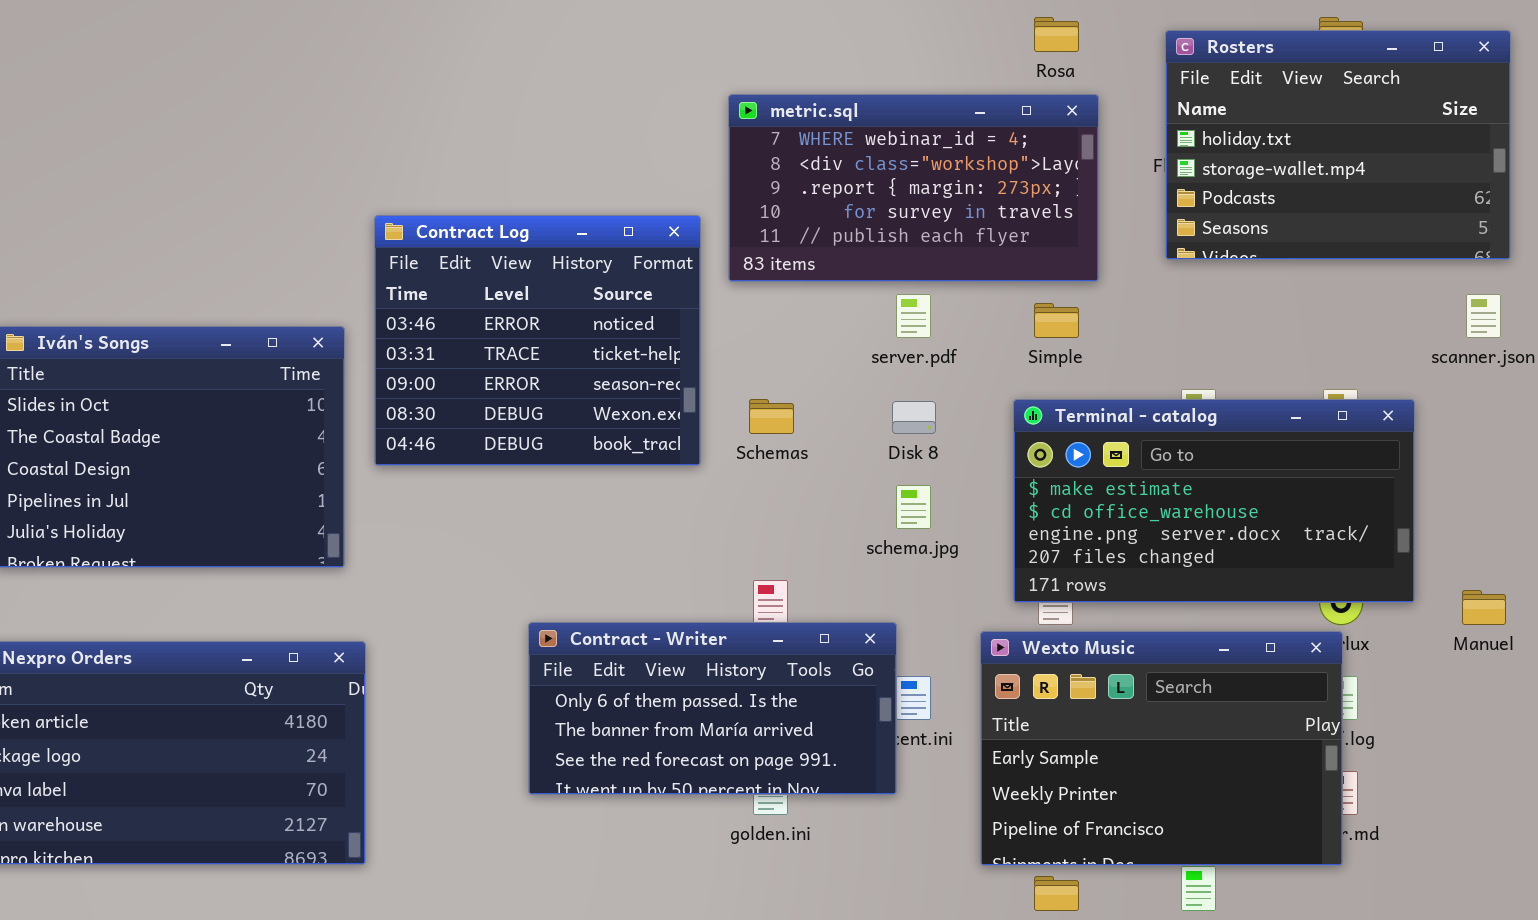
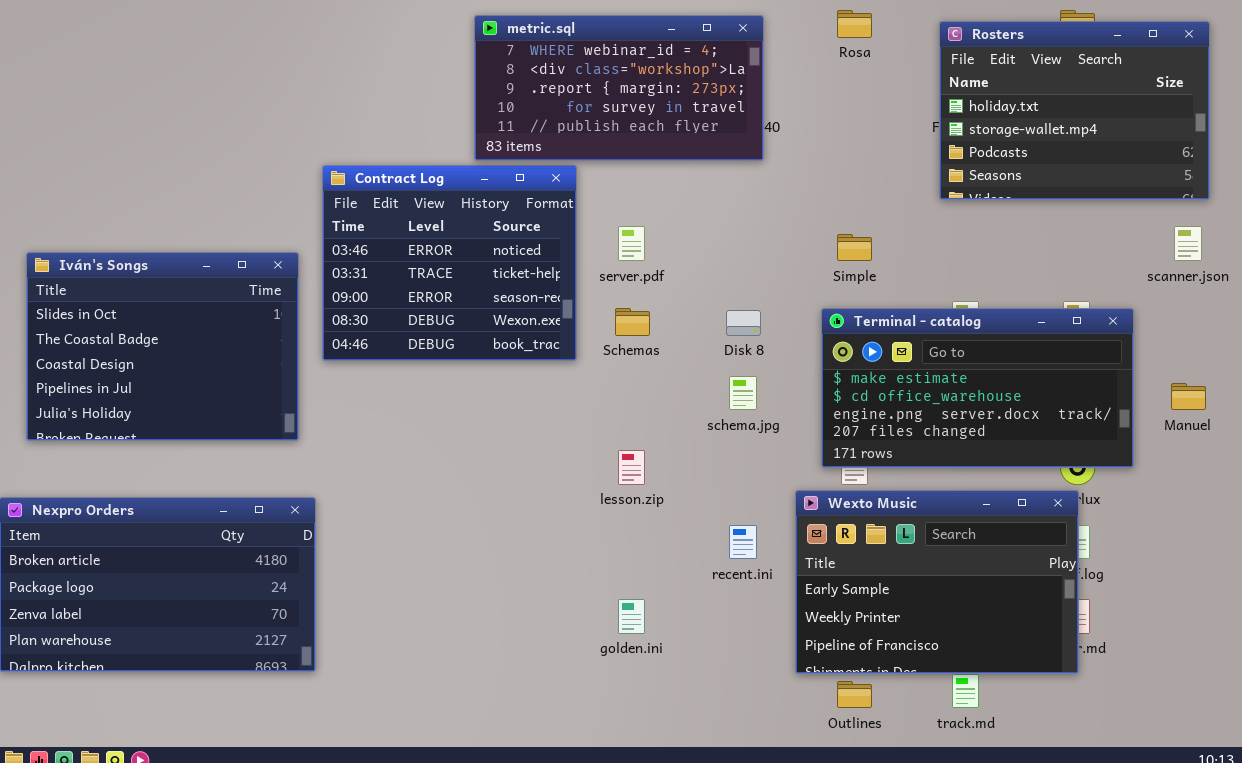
metric.sql: [728,94,1099,282] -> [474,15,764,161], moved
server.pdf: [896,294,931,338] -> [618,226,645,261], moved
Manuel: [1462,590,1506,625] -> [1171,383,1206,410], moved
Contract - Writer: [528,622,897,795] -> none, closed

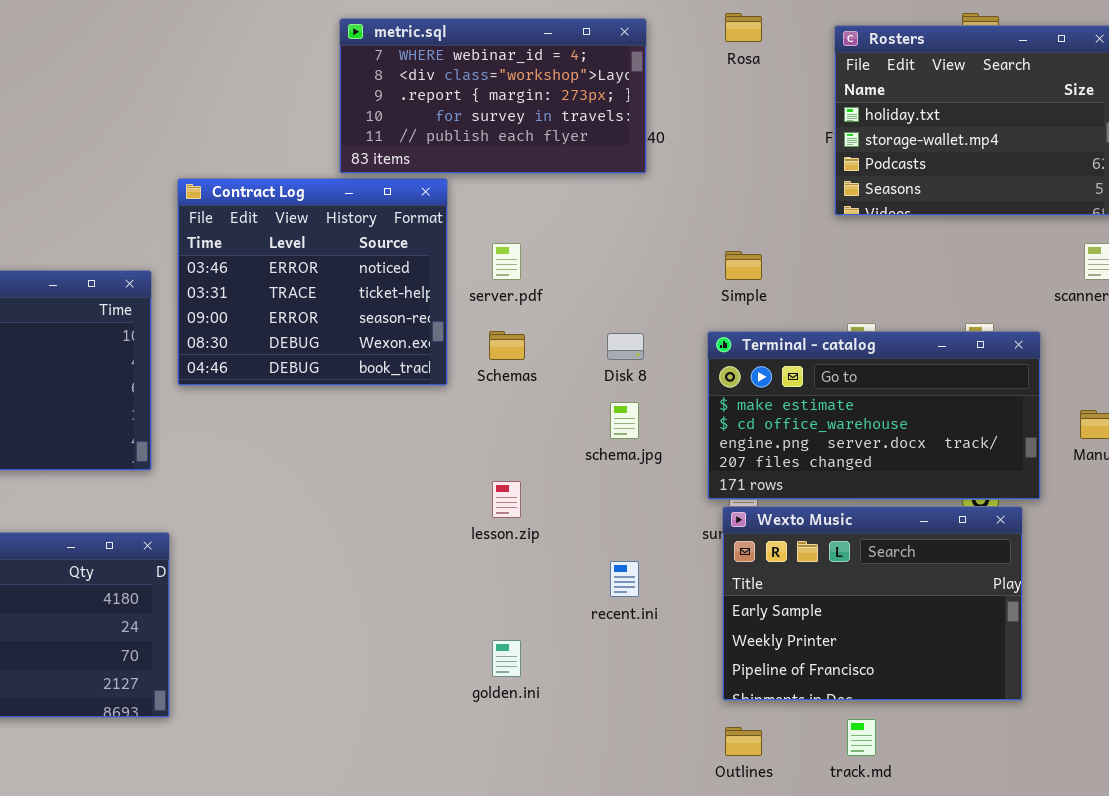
Wexto Music: [795,490,1079,674] -> [722,506,1023,701], moved

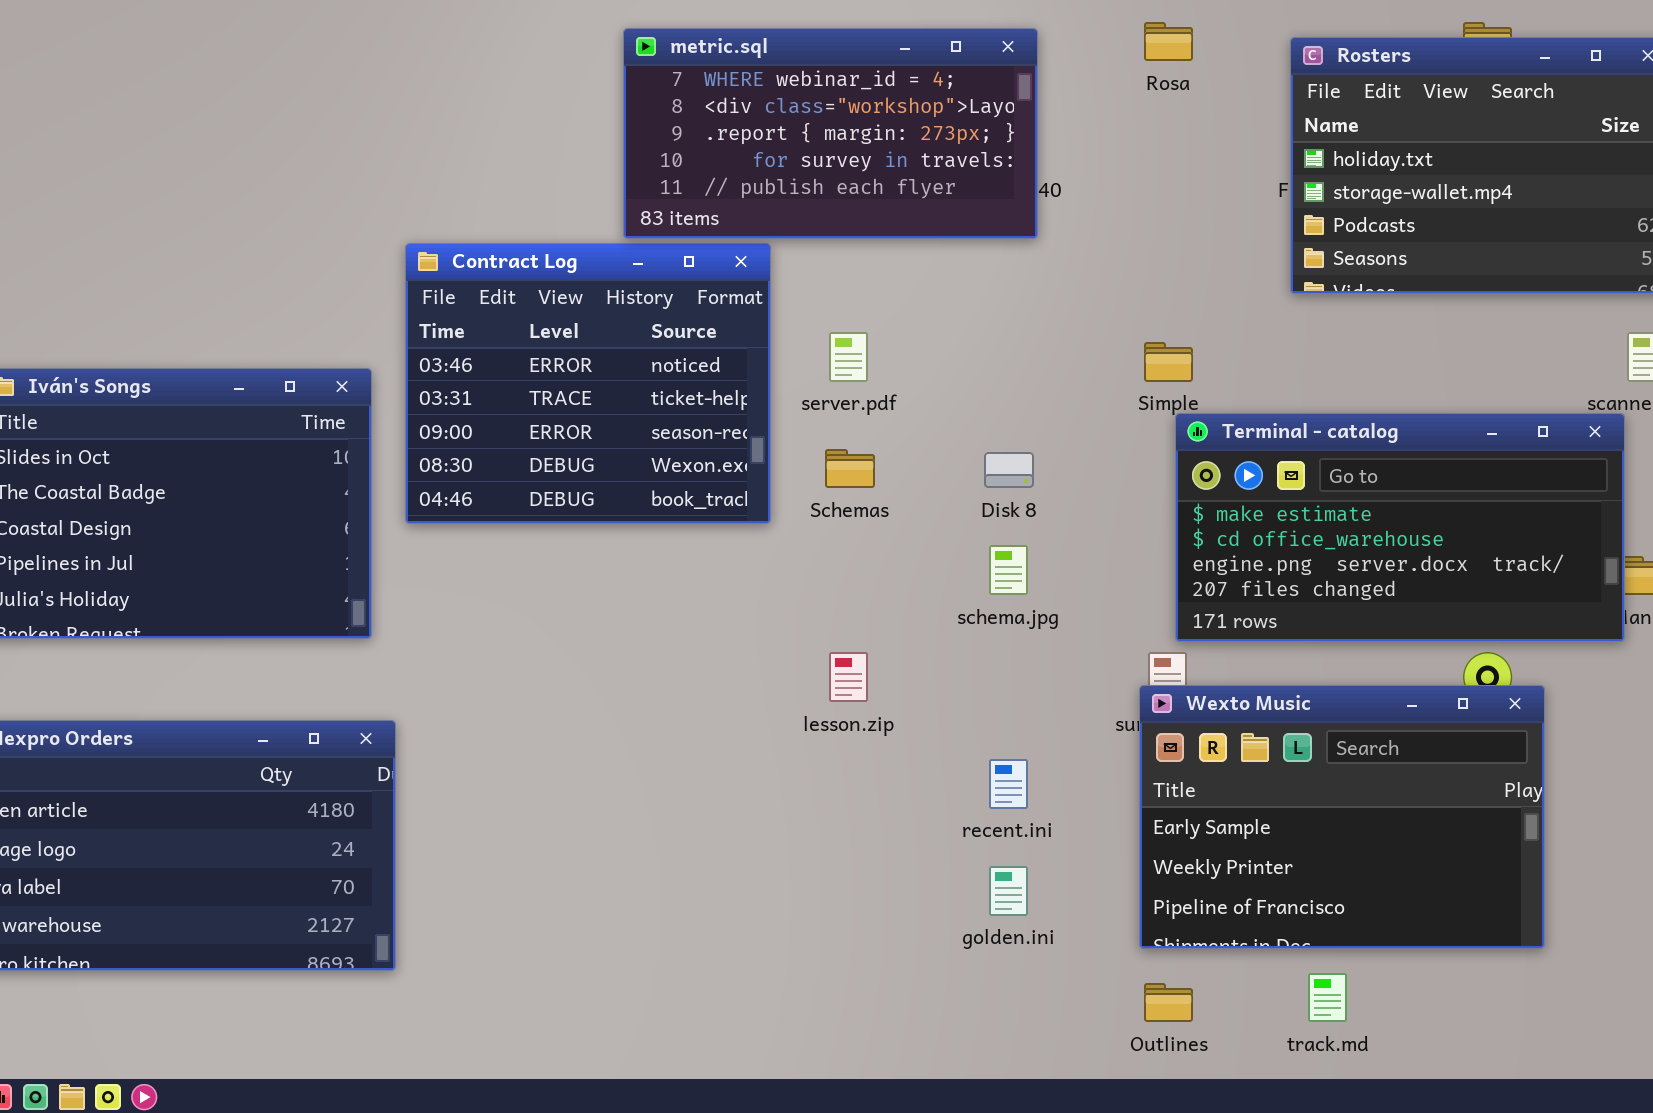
Terminal - catalog: [707,331,1041,500] -> [1175,413,1625,642], moved
golden.ini: [492,640,521,677] -> [989,866,1028,916], moved

